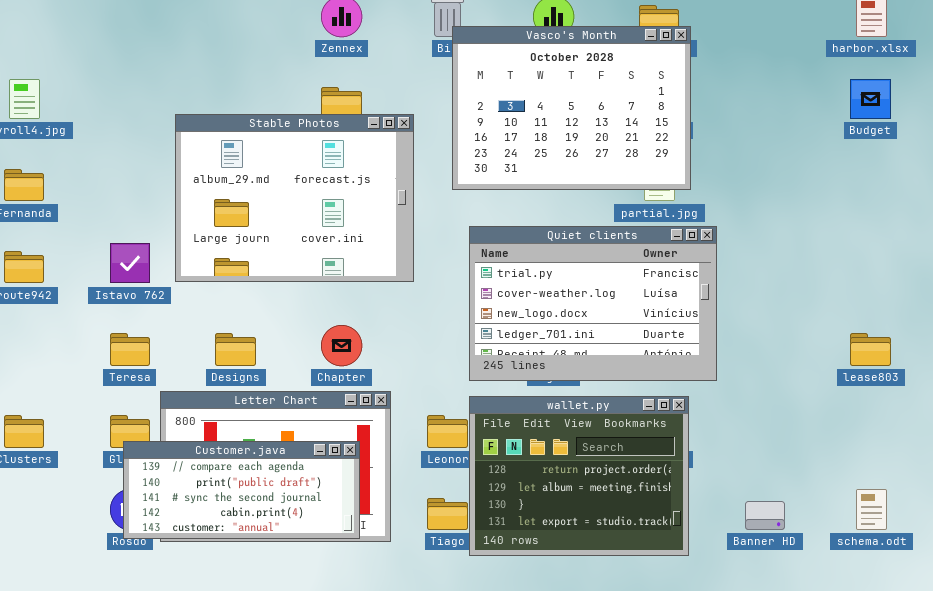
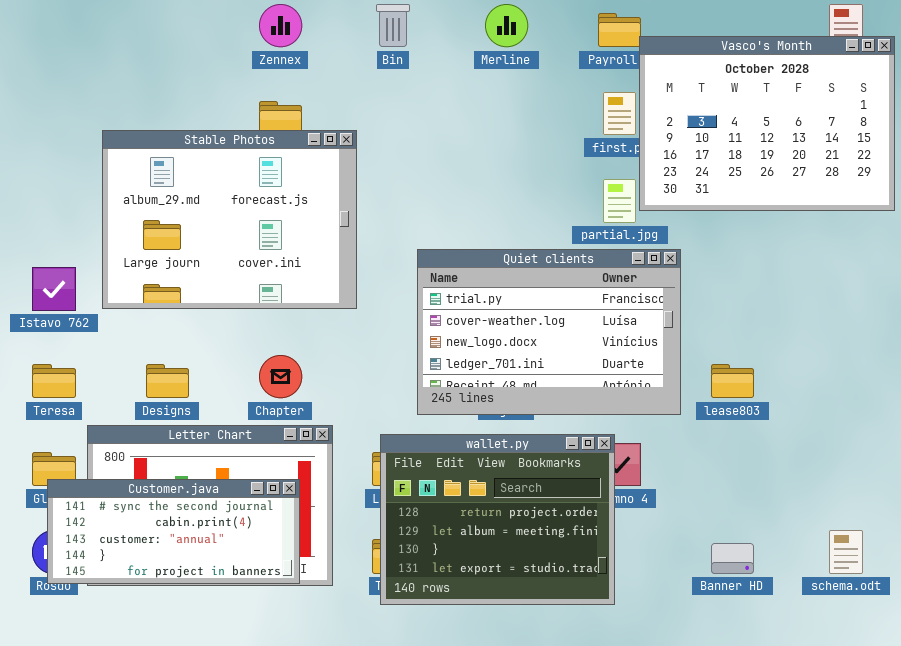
Vasco's Month: [452,26,691,190] -> [639,36,895,211], moved
lease803: [850,333,891,366] -> [711,364,754,398], moved
wallet.py: [469,396,689,556] -> [380,434,615,605], moved
Customer.java: [123,441,360,539] -> [47,479,300,584], scrolled down 2 rows

